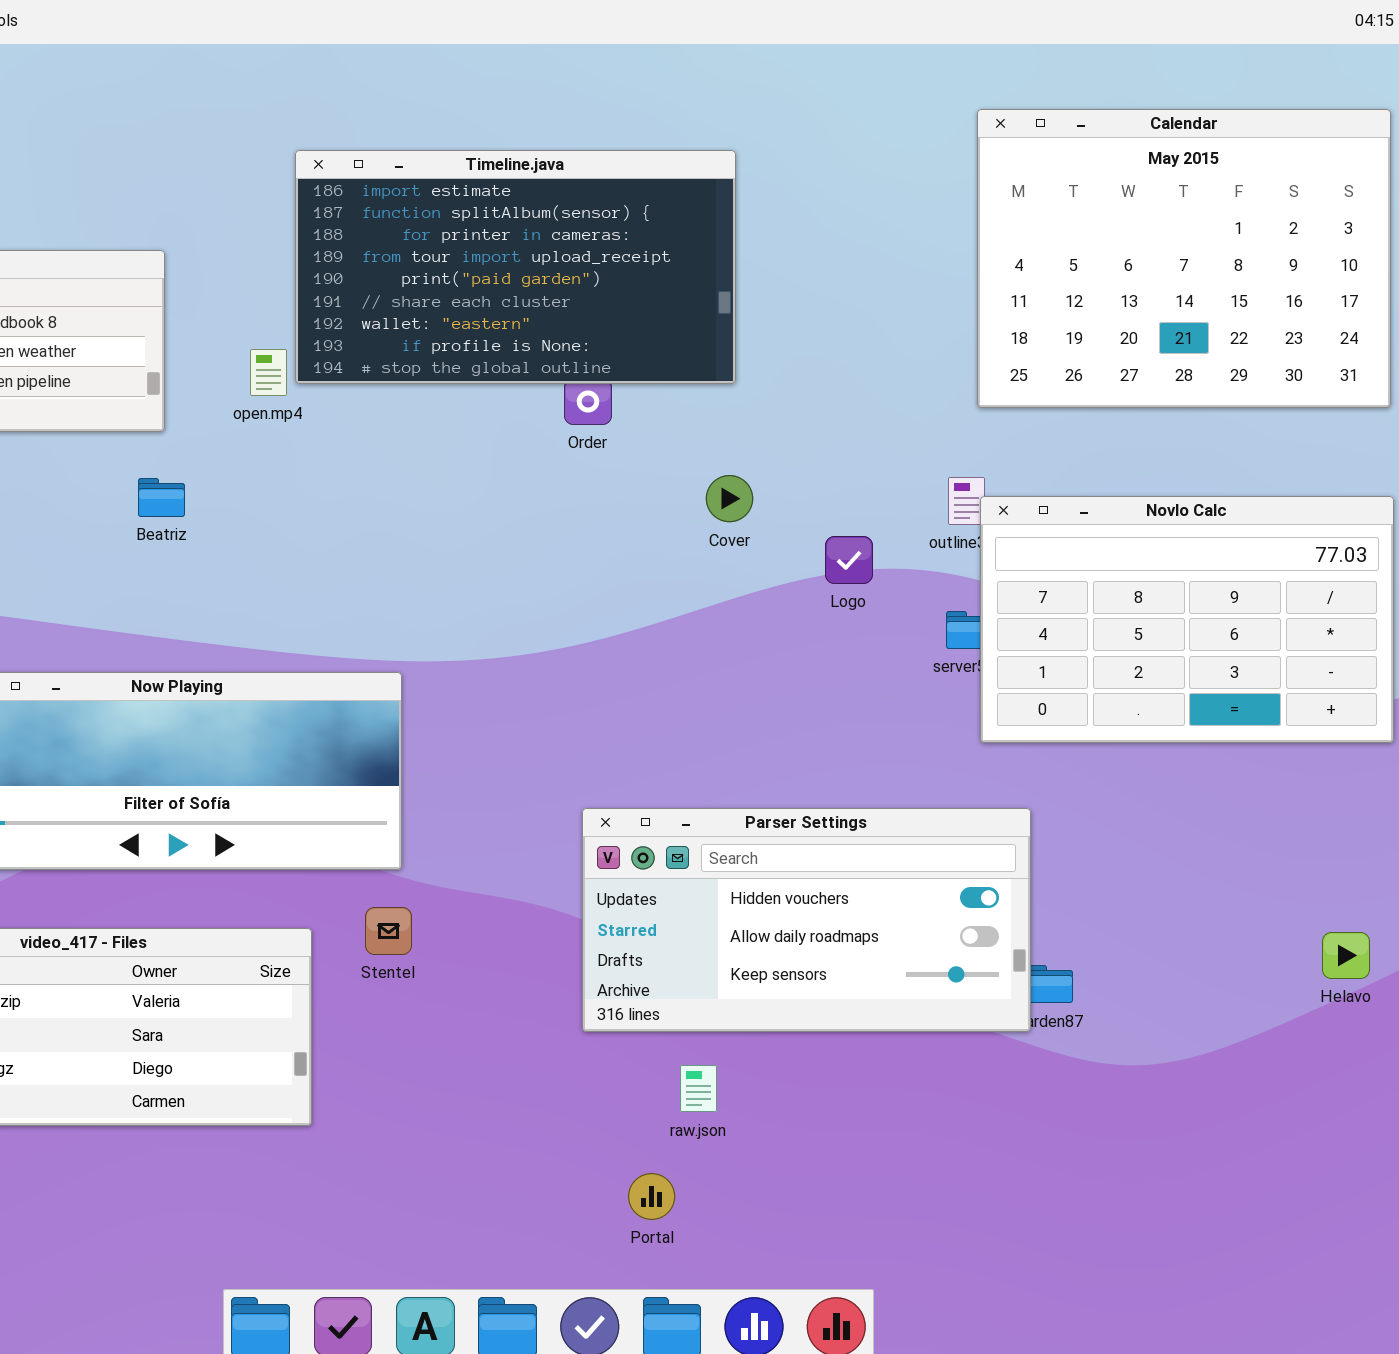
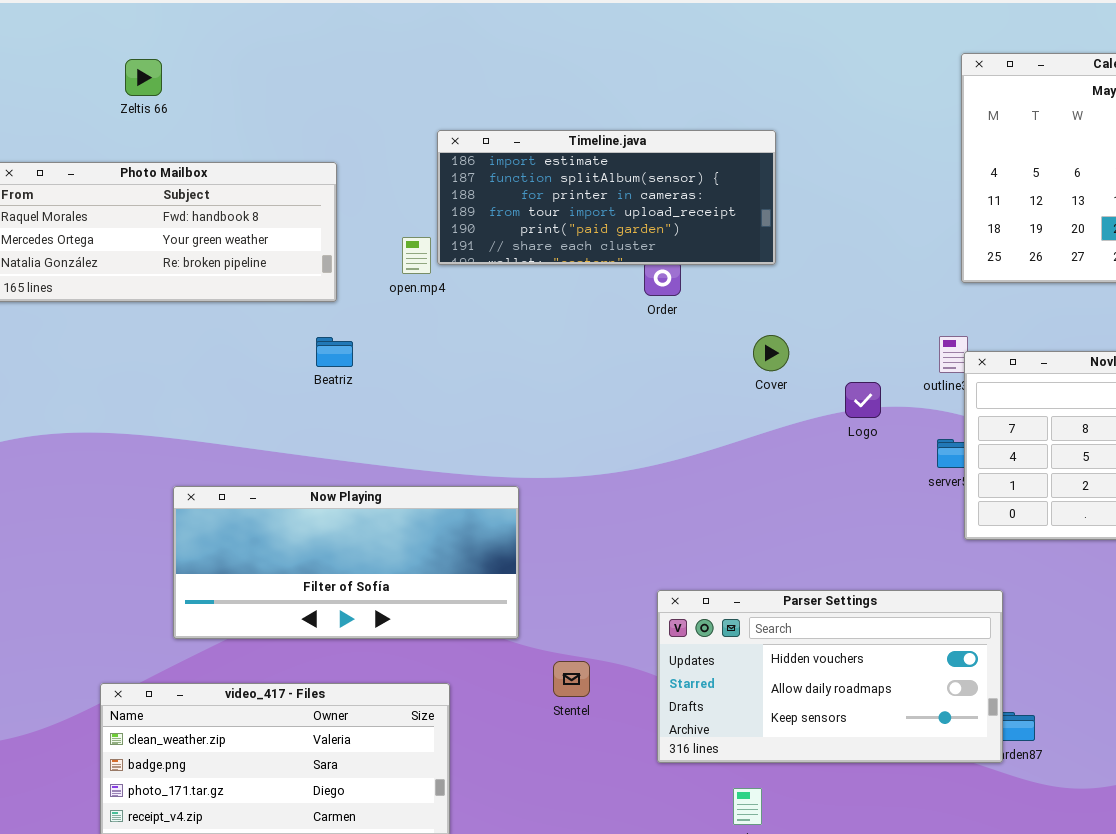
Timeline.java: [295,150,736,384] -> [437,130,776,265], resized
Stentel: [365,907,412,955] -> [553,661,590,697], moved

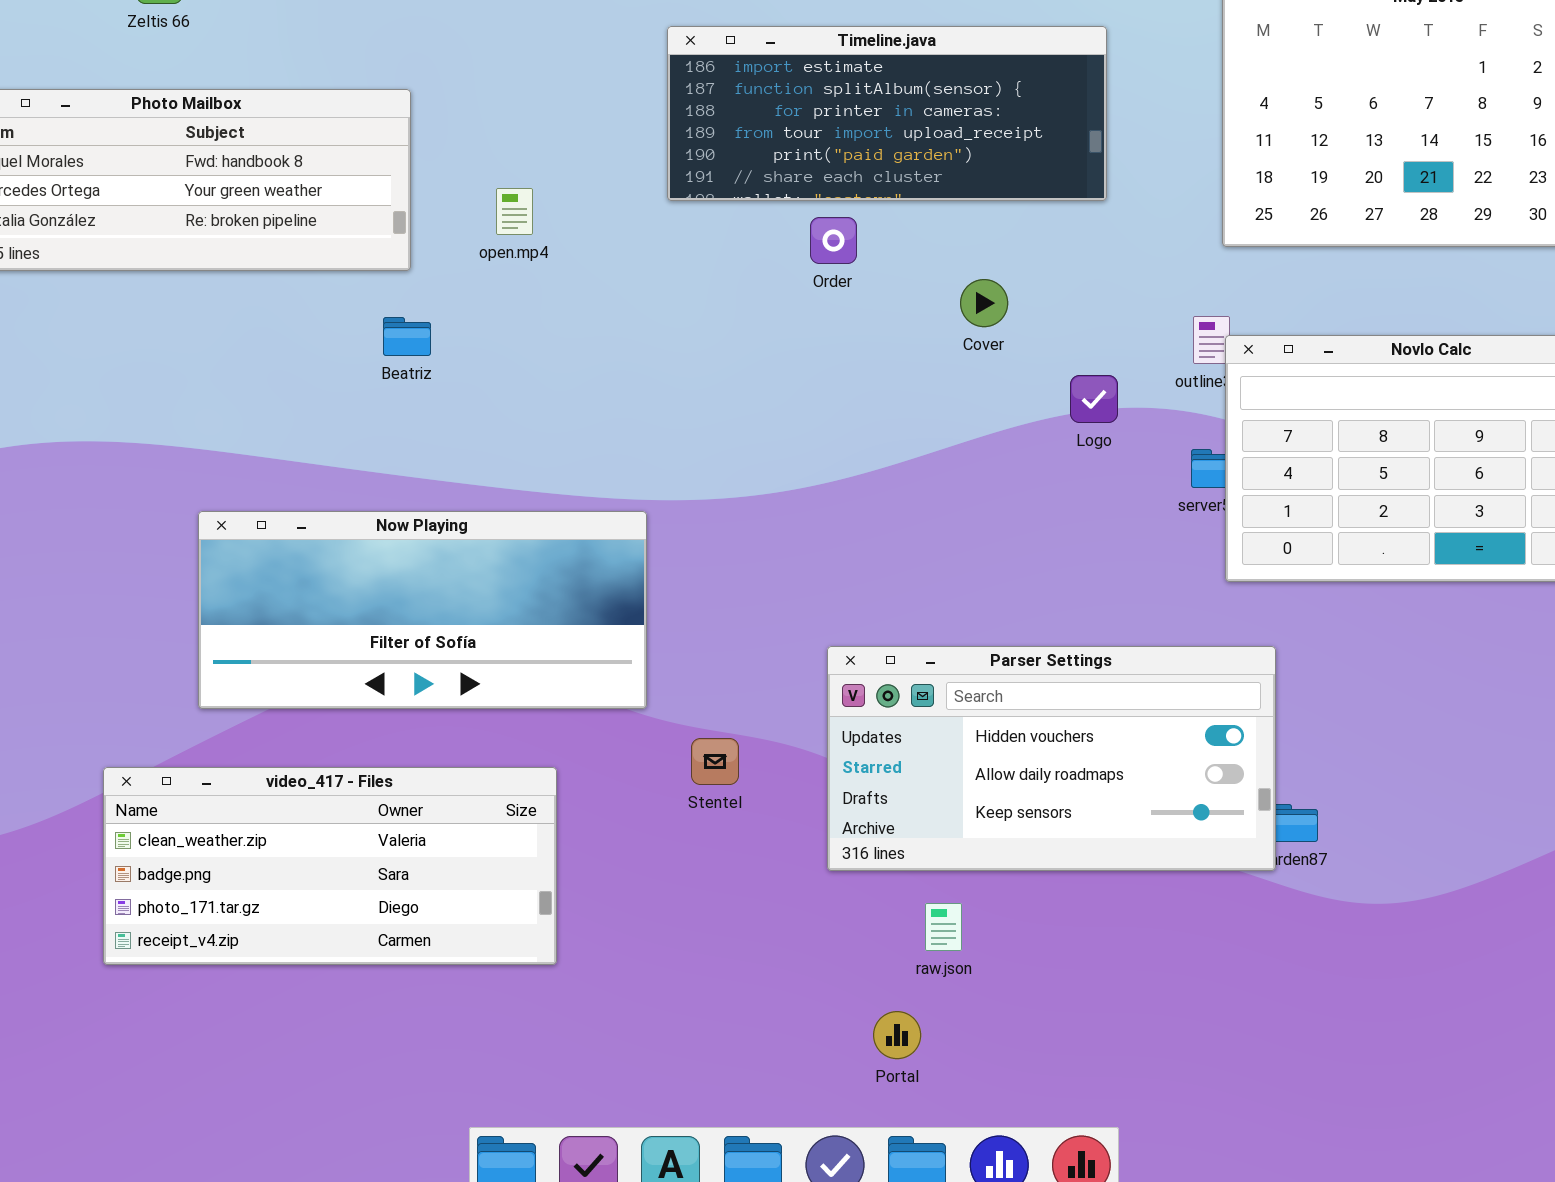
Timeline.java: [437,130,776,265] -> [667,26,1107,201], moved
Cover: [753,335,789,371] -> [960,279,1008,327], moved

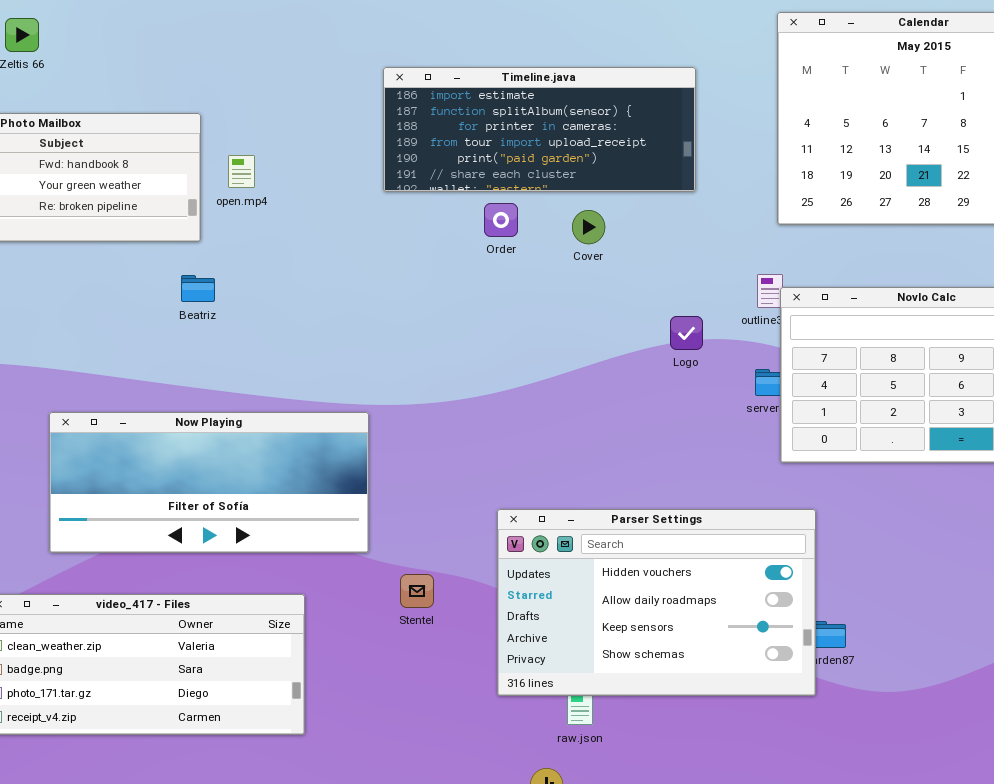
open.mp4: [496,188,533,235] -> [228,155,255,188], moved
Cover: [960,279,1008,327] -> [572,210,605,244], moved
Parser Settings: [827,646,1276,871] -> [497,509,816,696], resized

